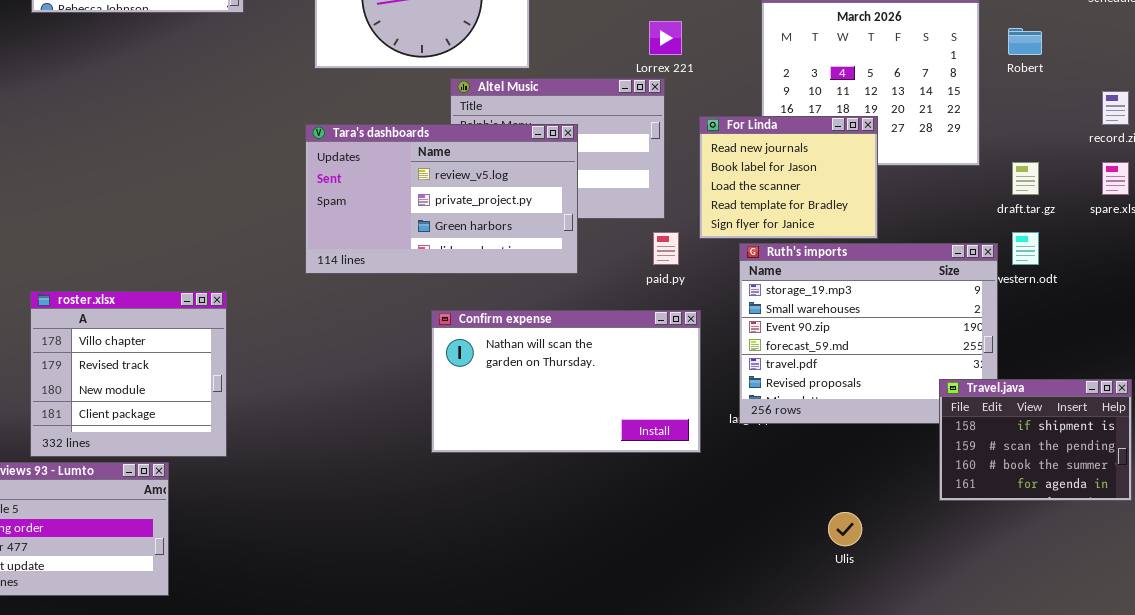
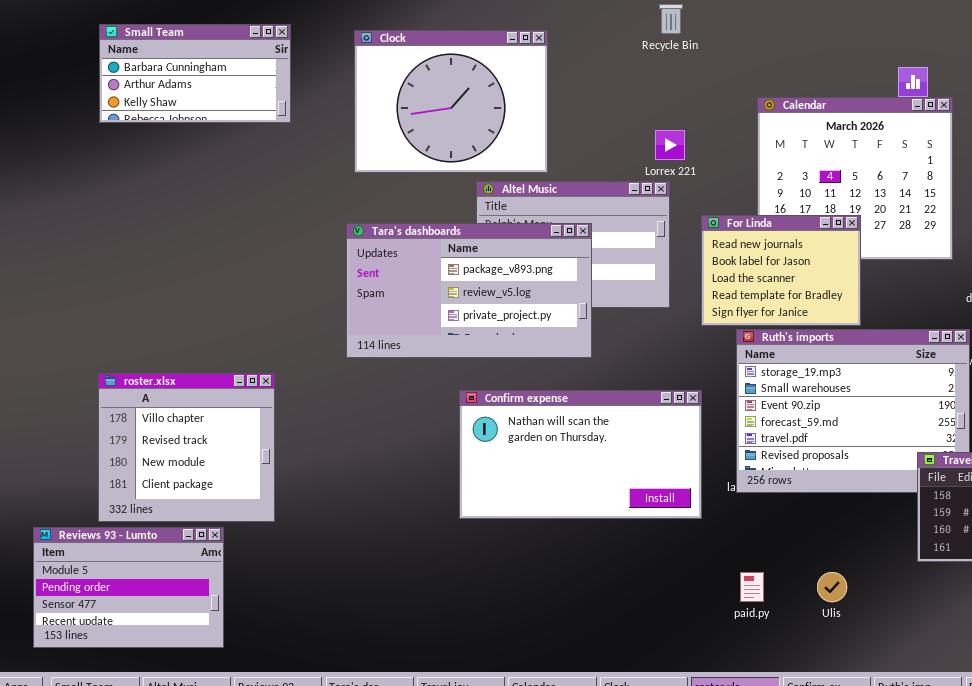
Tara's dashboards: [305,124,578,274] -> [346,223,592,358], scrolled up 1 row
paid.py: [653,232,679,265] -> [740,572,764,602], moved

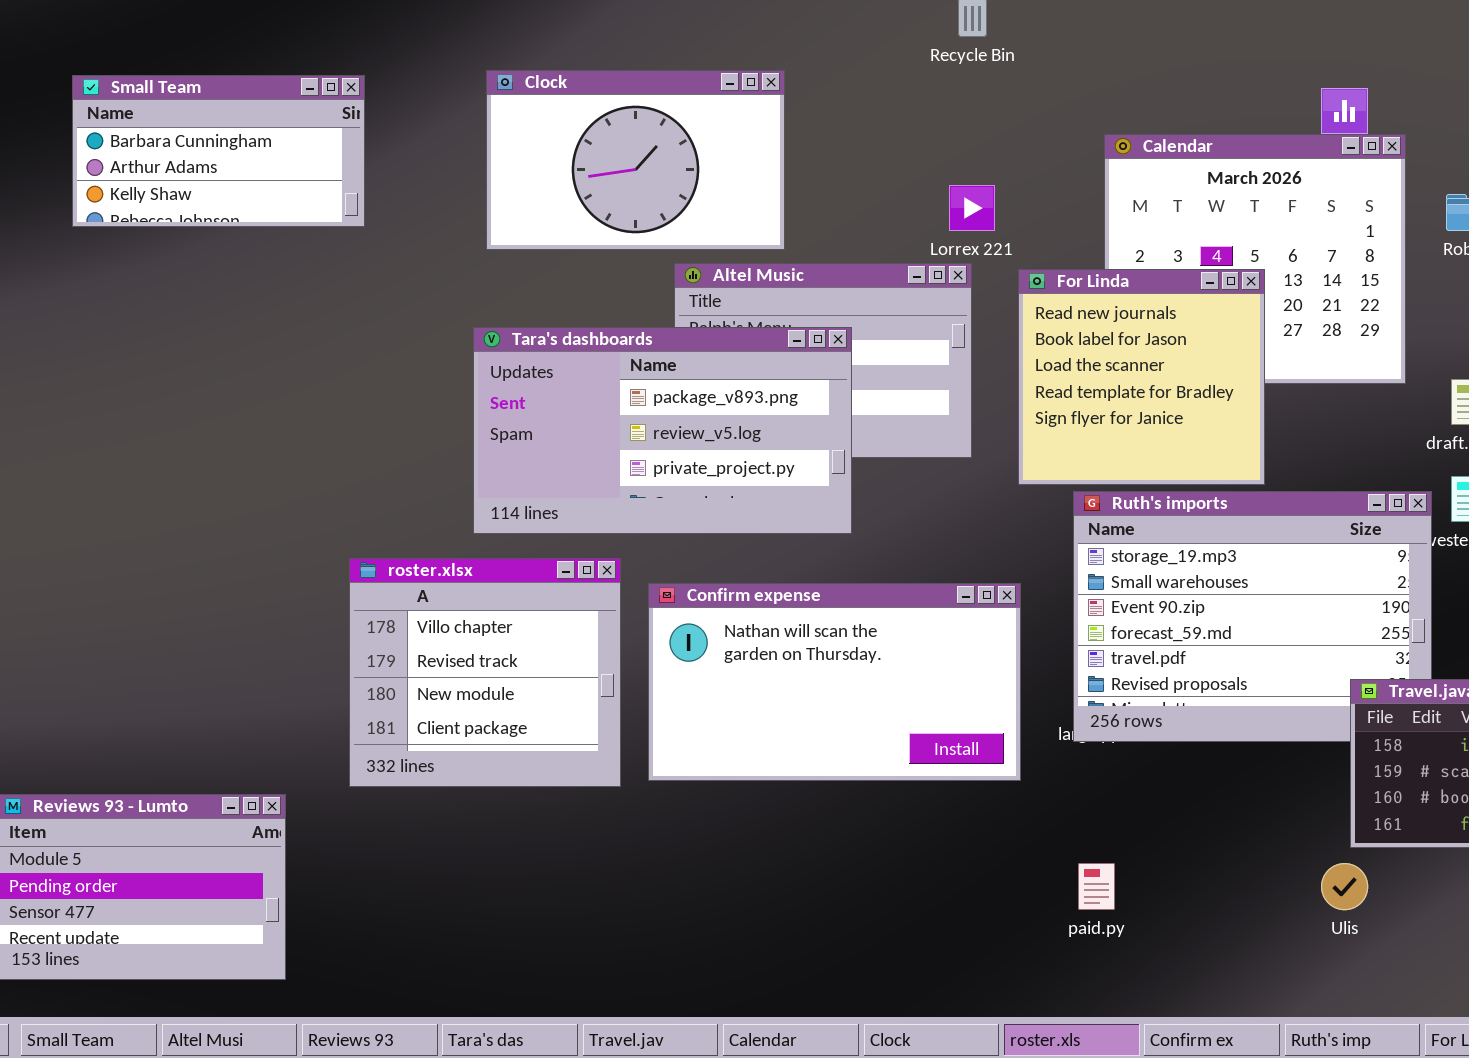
Small Team: [99,24,291,123] -> [72,75,365,227], moved
Clock: [354,30,548,173] -> [486,70,785,250], resized
For Linda: [701,215,861,326] -> [1018,269,1265,485], resized
roster.xlsx: [98,373,275,522] -> [349,558,621,787], moved
Ulis: [817,572,847,602] -> [1321,863,1368,910], moved

